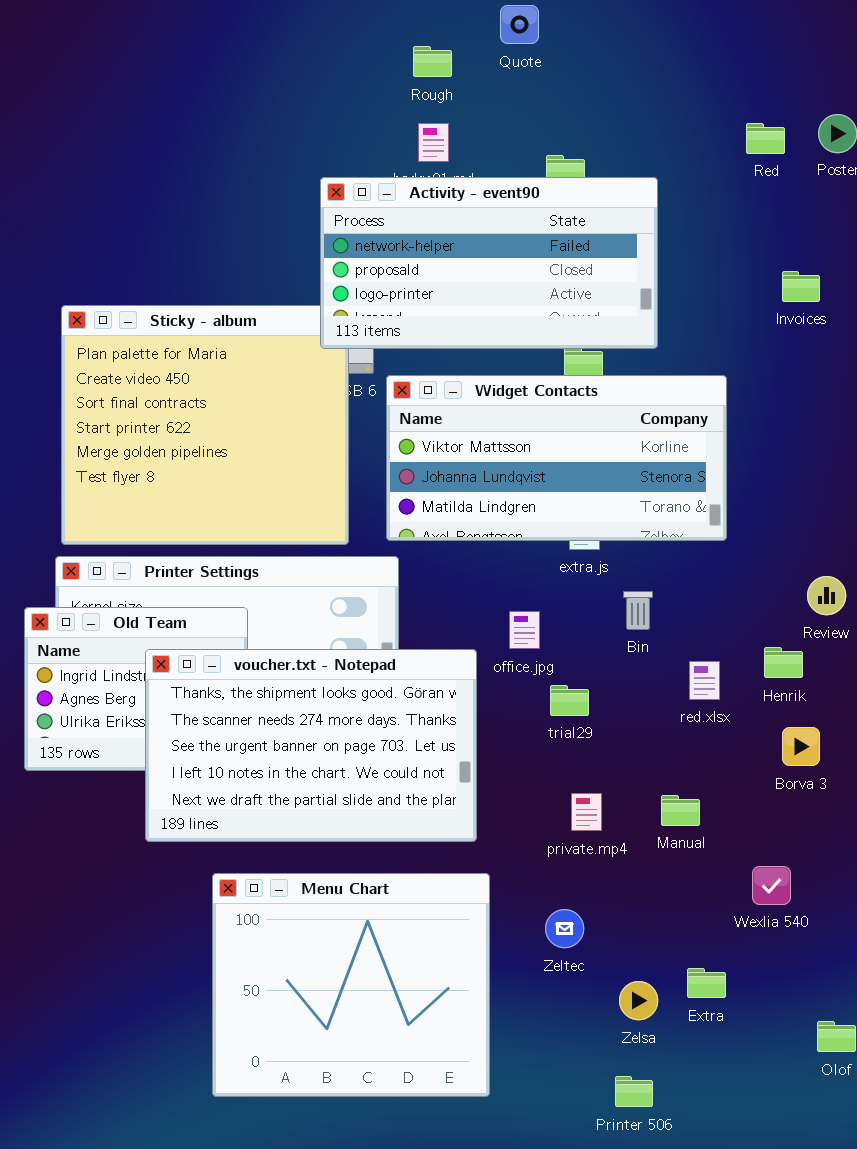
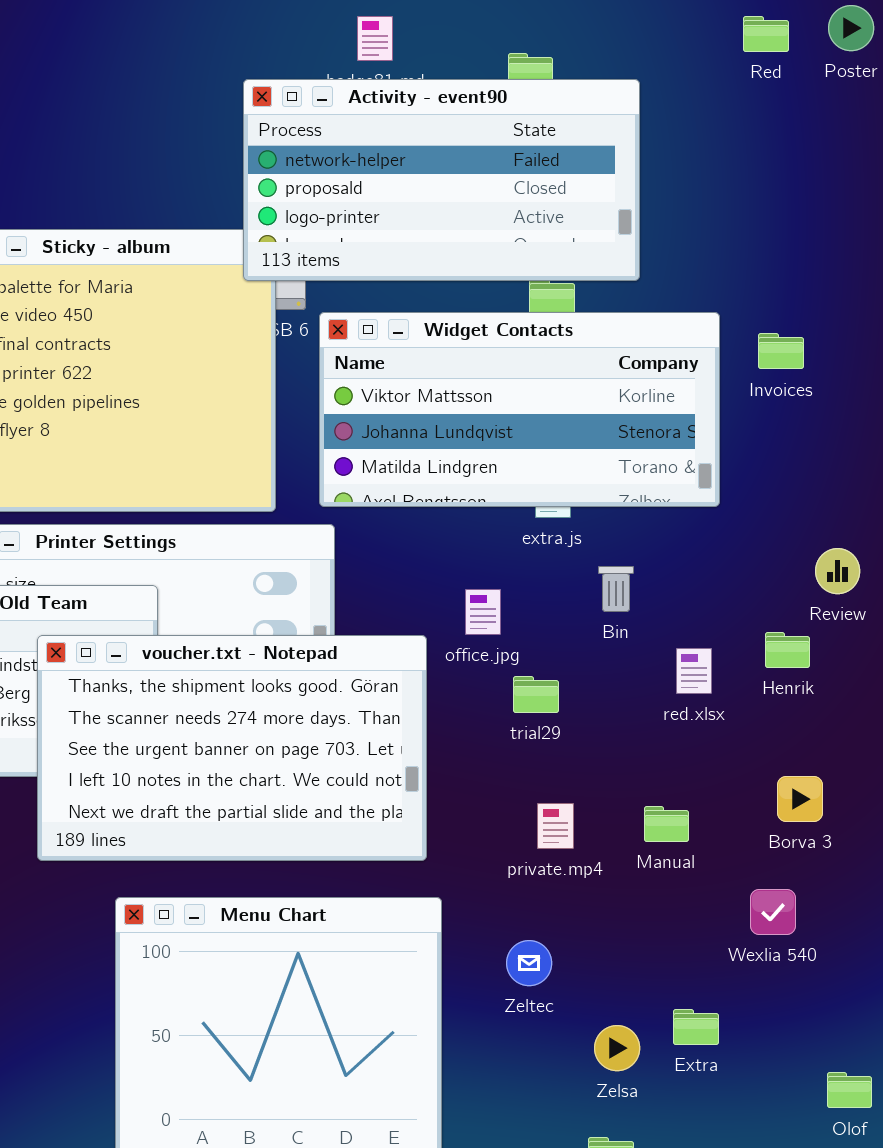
Invoices: [782,271,820,302] -> [758,333,804,369], moved
Borva 3: [782,727,820,766] -> [777,776,823,822], moved

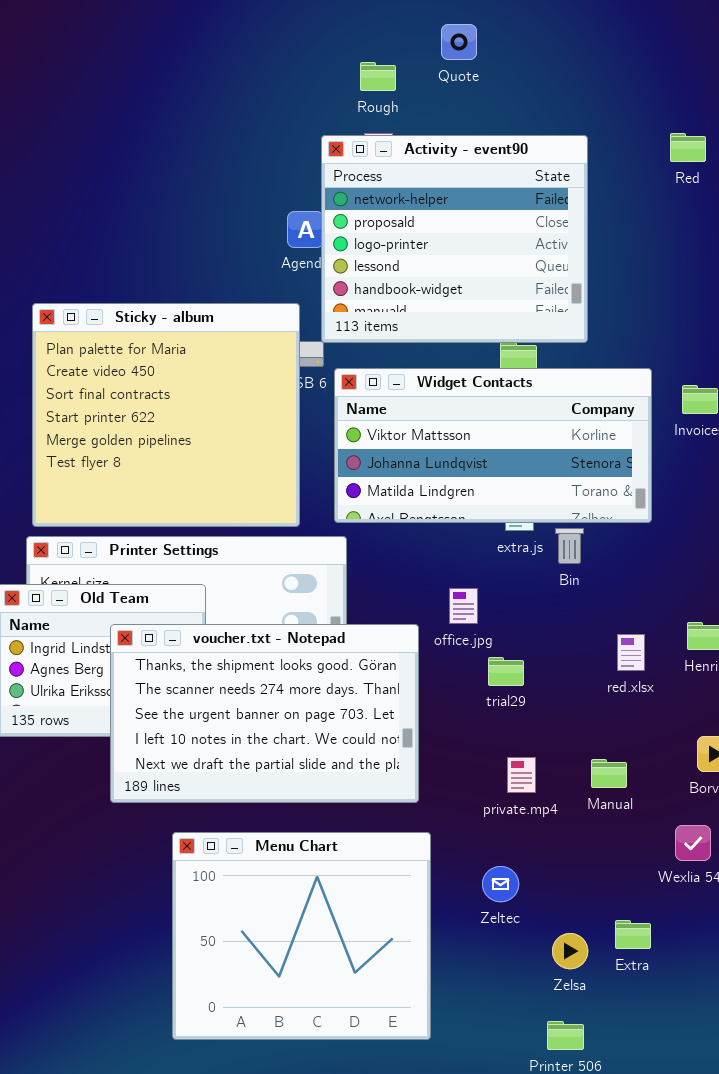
Activity - event90: [243,79,640,281] -> [321,135,588,343], resized
Bin: [598,566,634,612] -> [555,528,584,564], moved

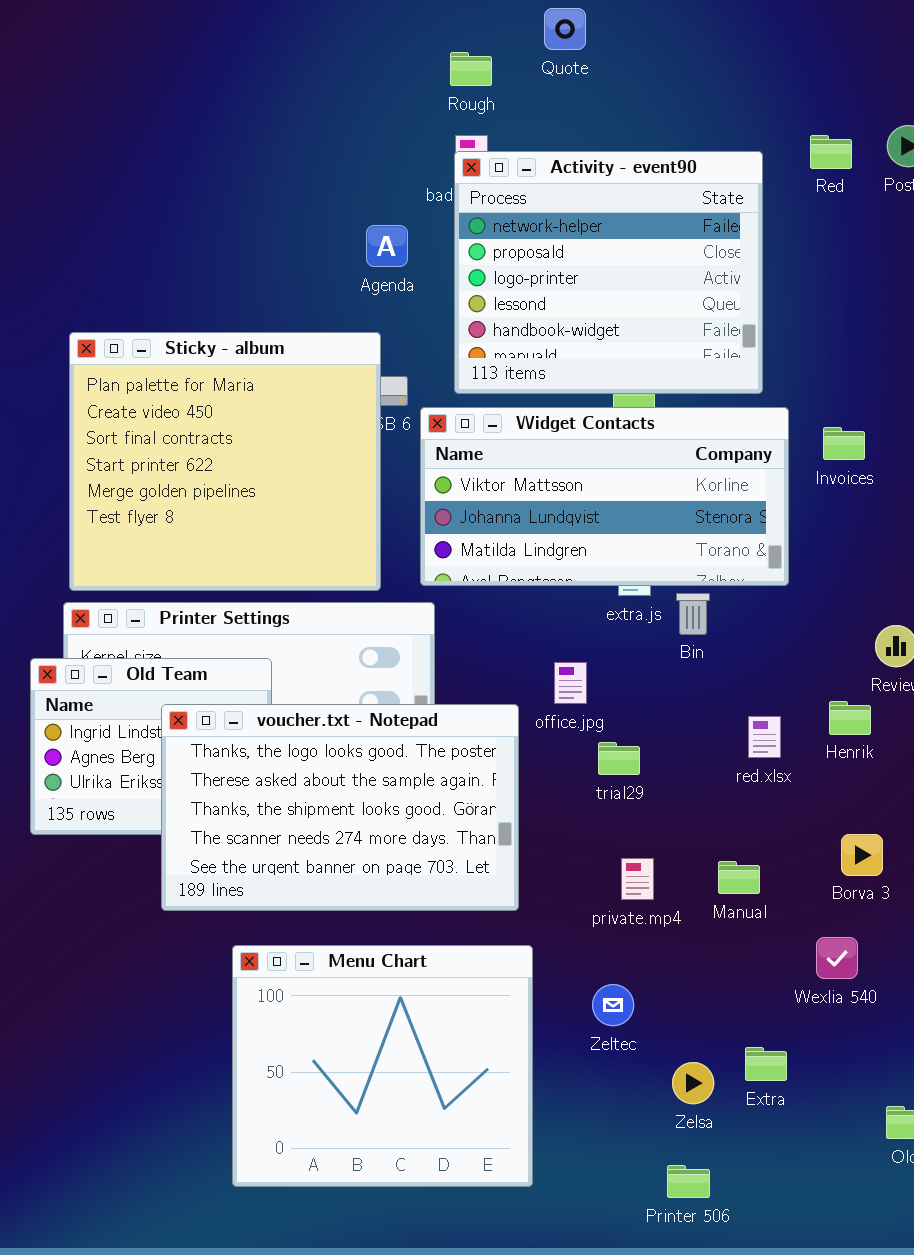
Activity - event90: [321,135,588,343] -> [454,151,763,394], moved
voucher.txt - Notepad: [110,624,419,803] -> [161,704,519,911], scrolled up 2 rows

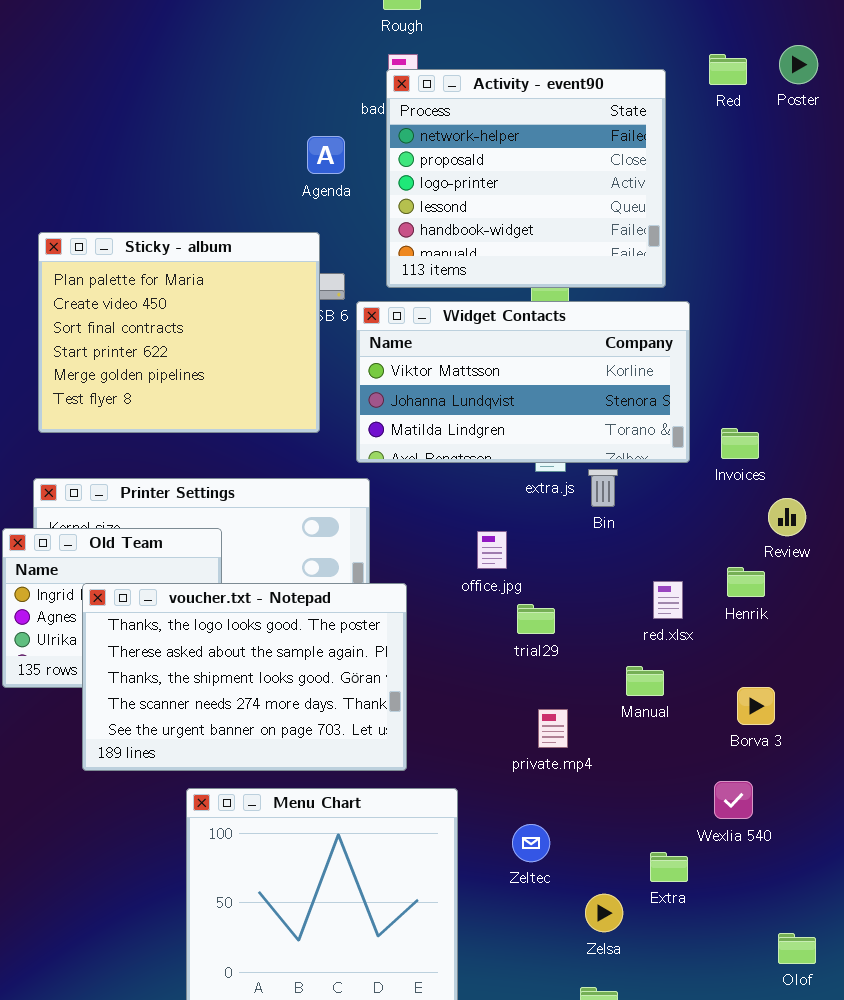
Sticky - album: [69,332,381,591] -> [38,232,320,433], resized
Invoices: [823,427,865,460] -> [721,428,759,459], moved
voucher.txt - Notepad: [161,704,519,911] -> [82,583,407,771], moved
Manual: [718,861,760,894] -> [626,666,664,696], moved
Extra: [745,1047,787,1081] -> [650,852,688,882], moved

